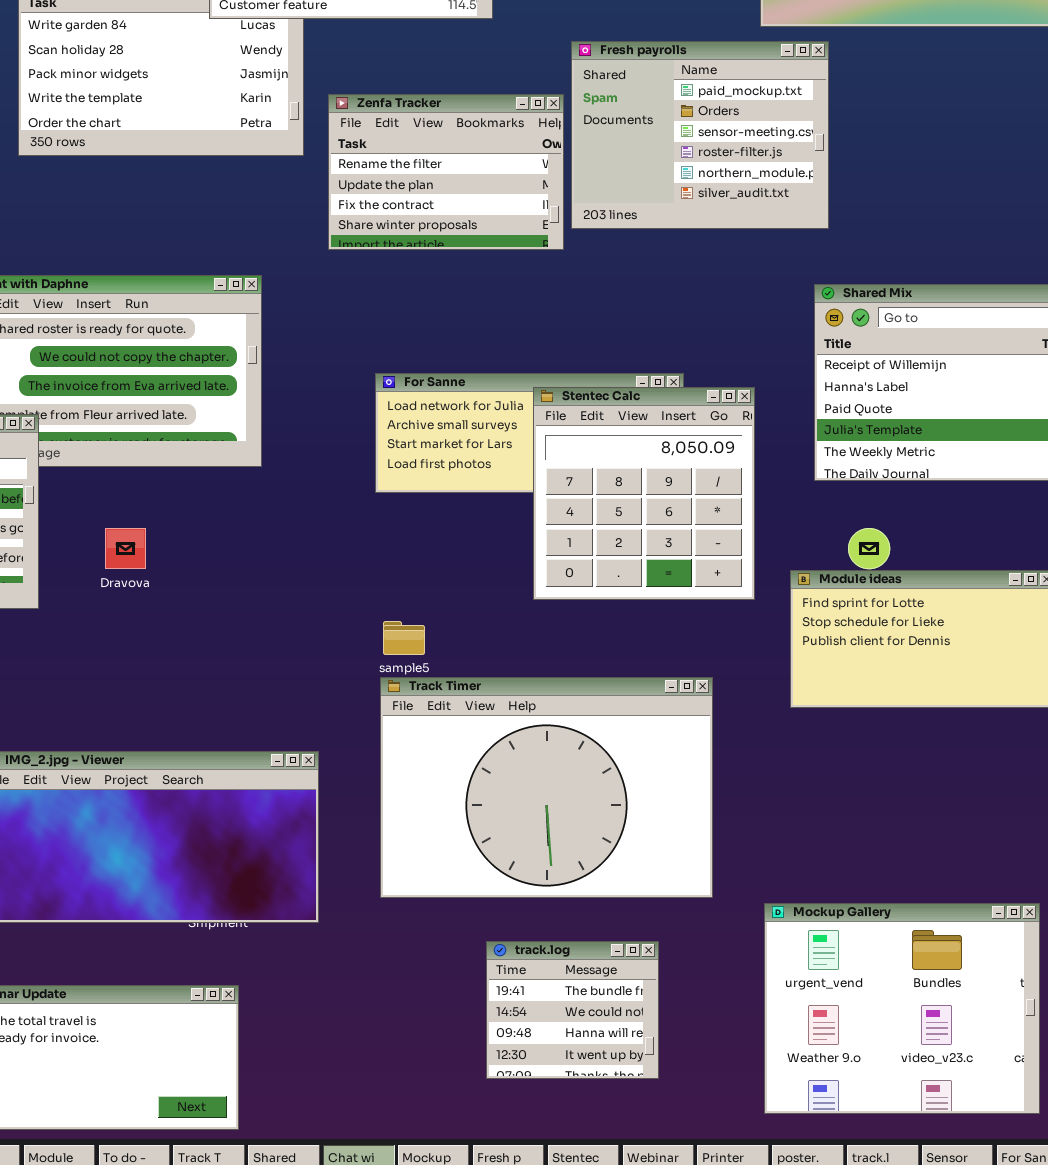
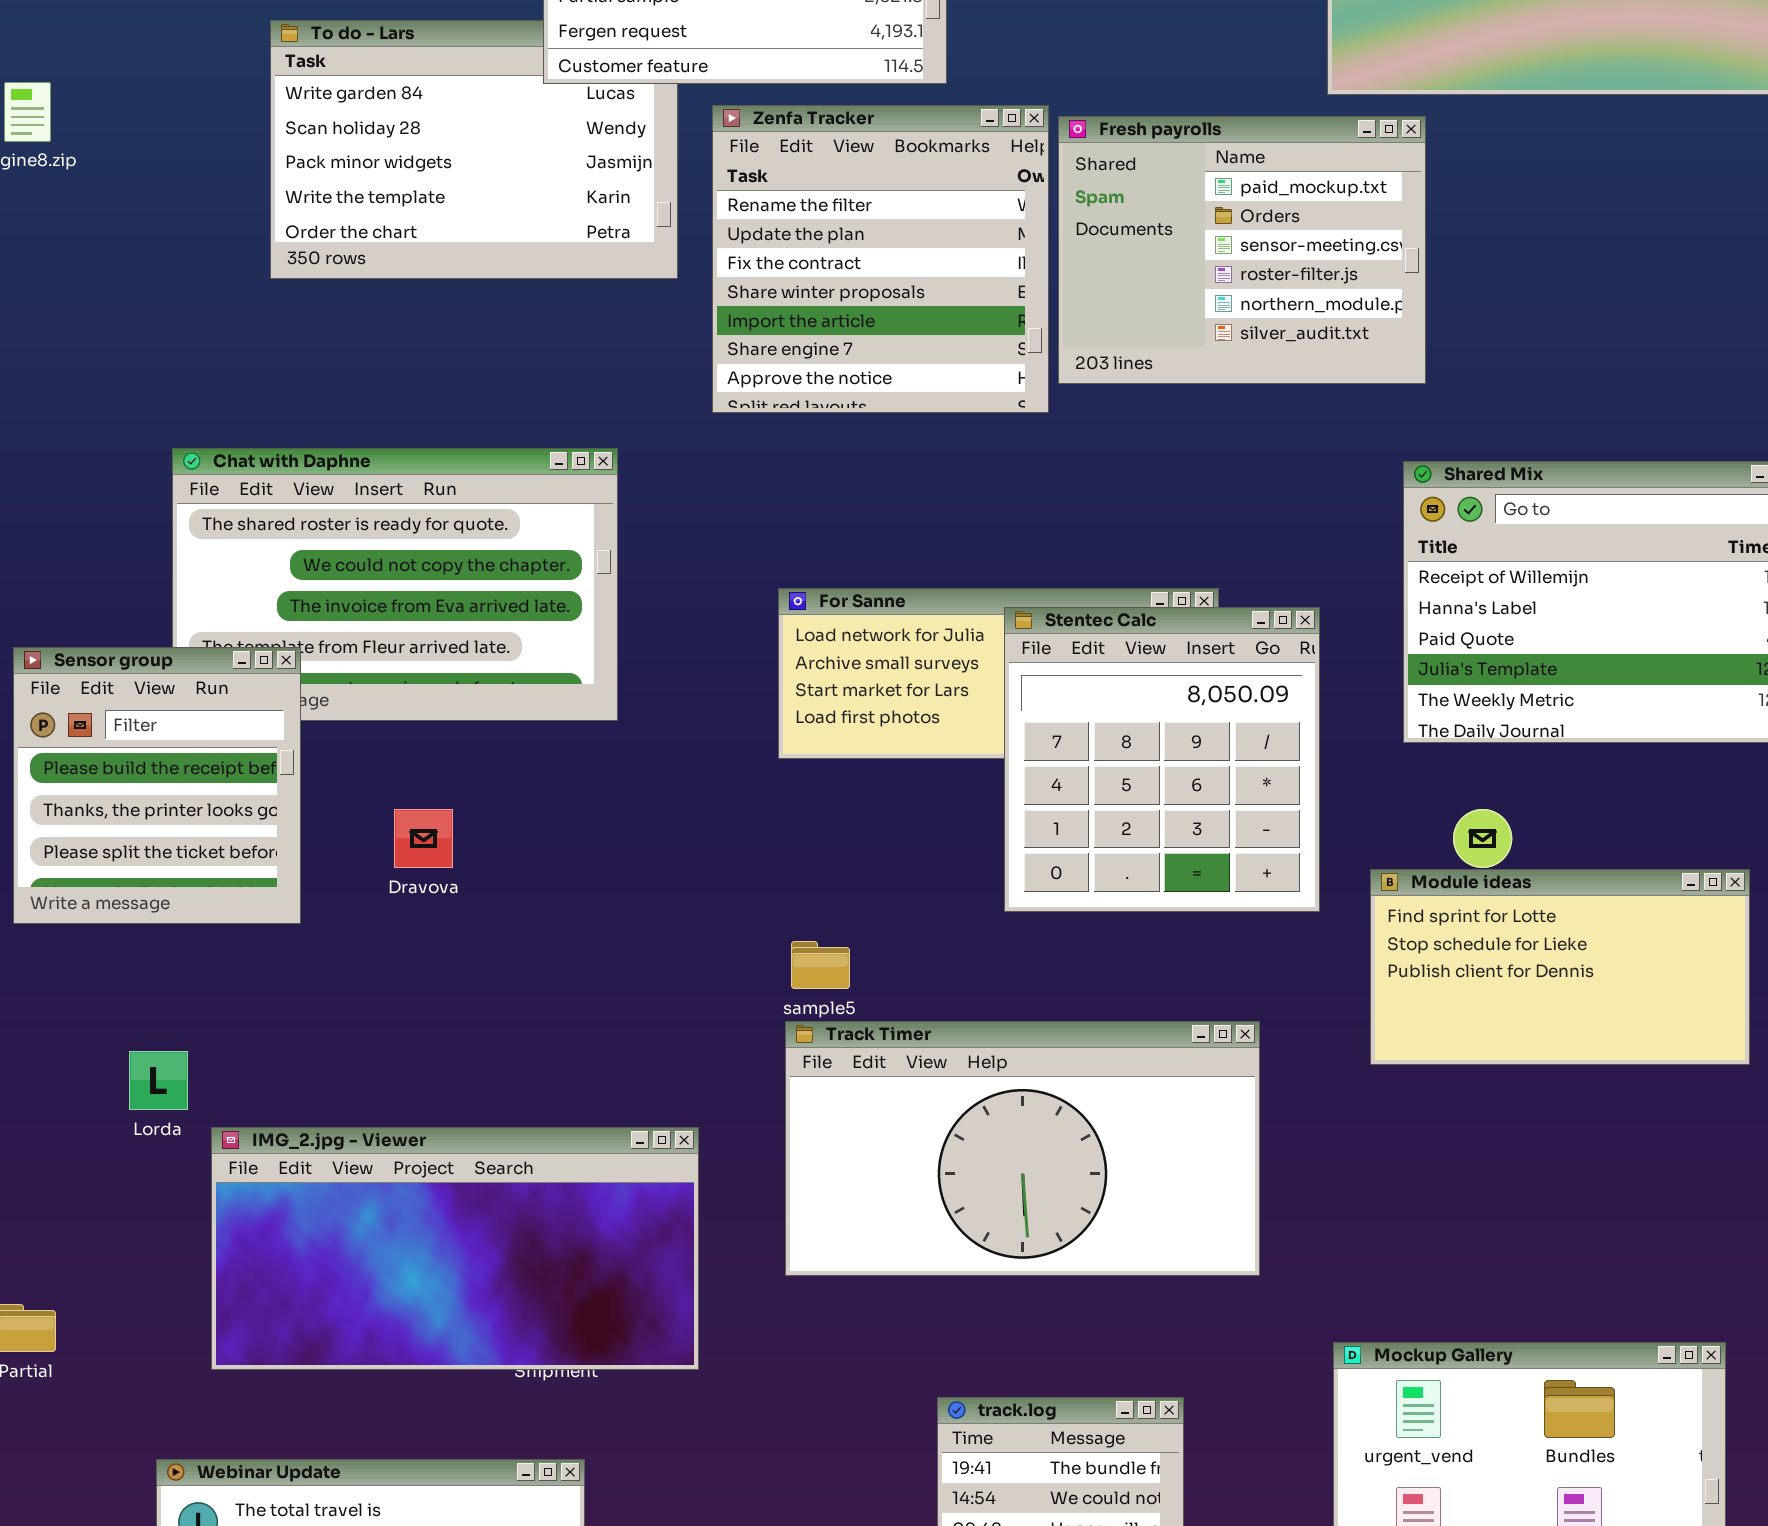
Zenfa Tracker: [328,94,564,250] -> [712,105,1049,413], resized
Track Timer: [380,677,713,898] -> [785,1021,1260,1276], resized

